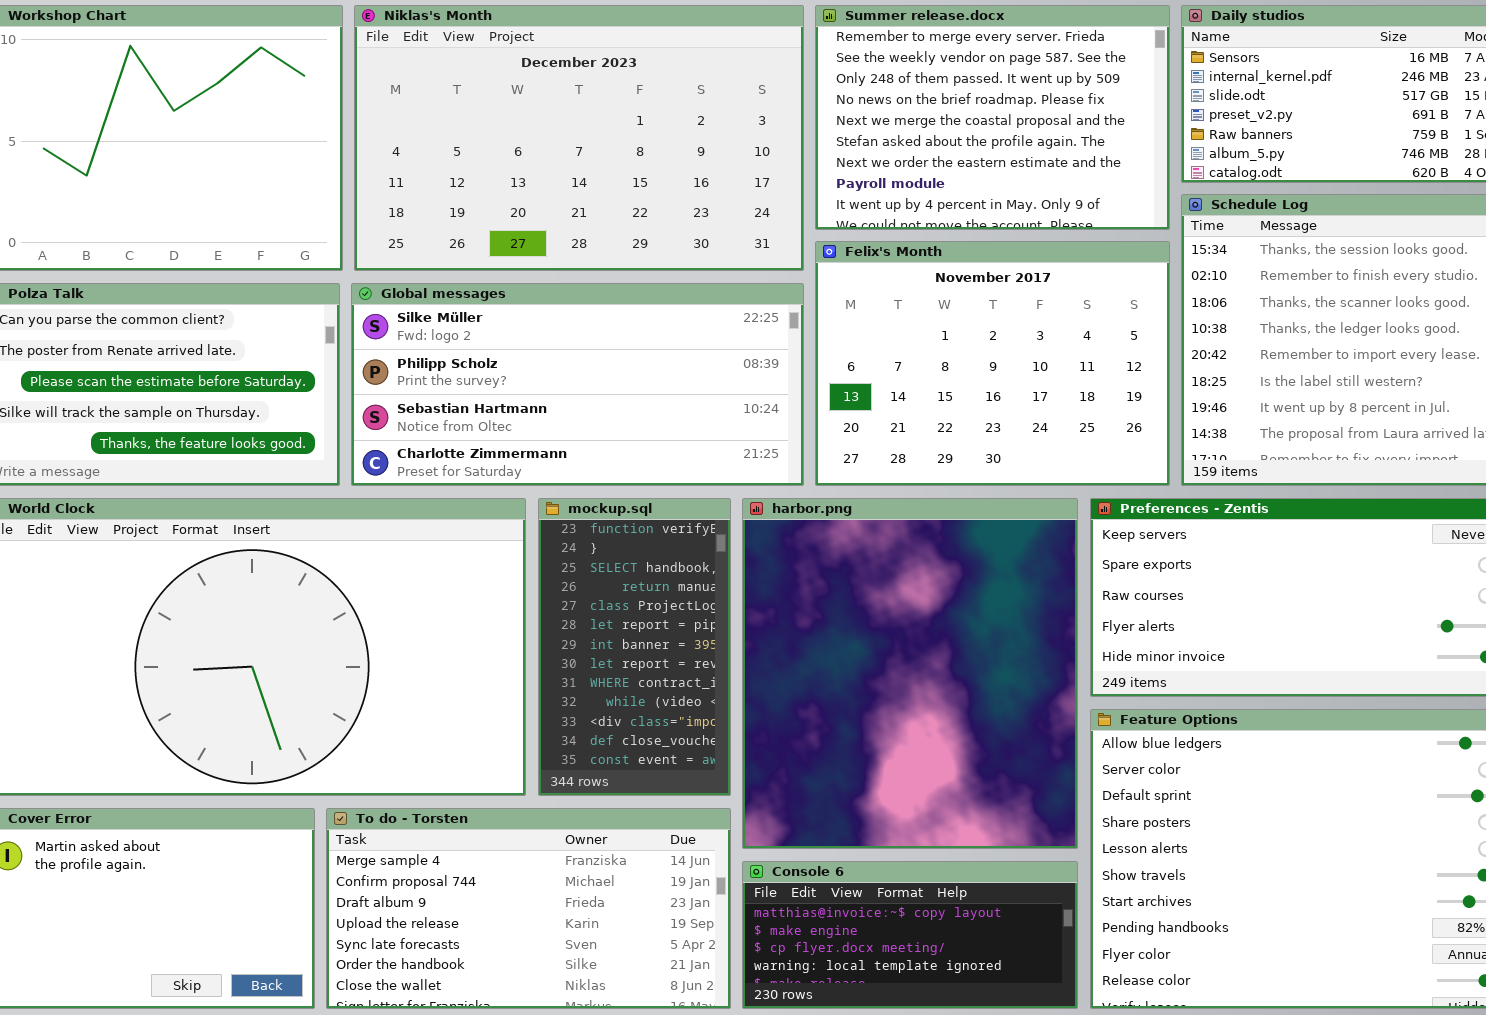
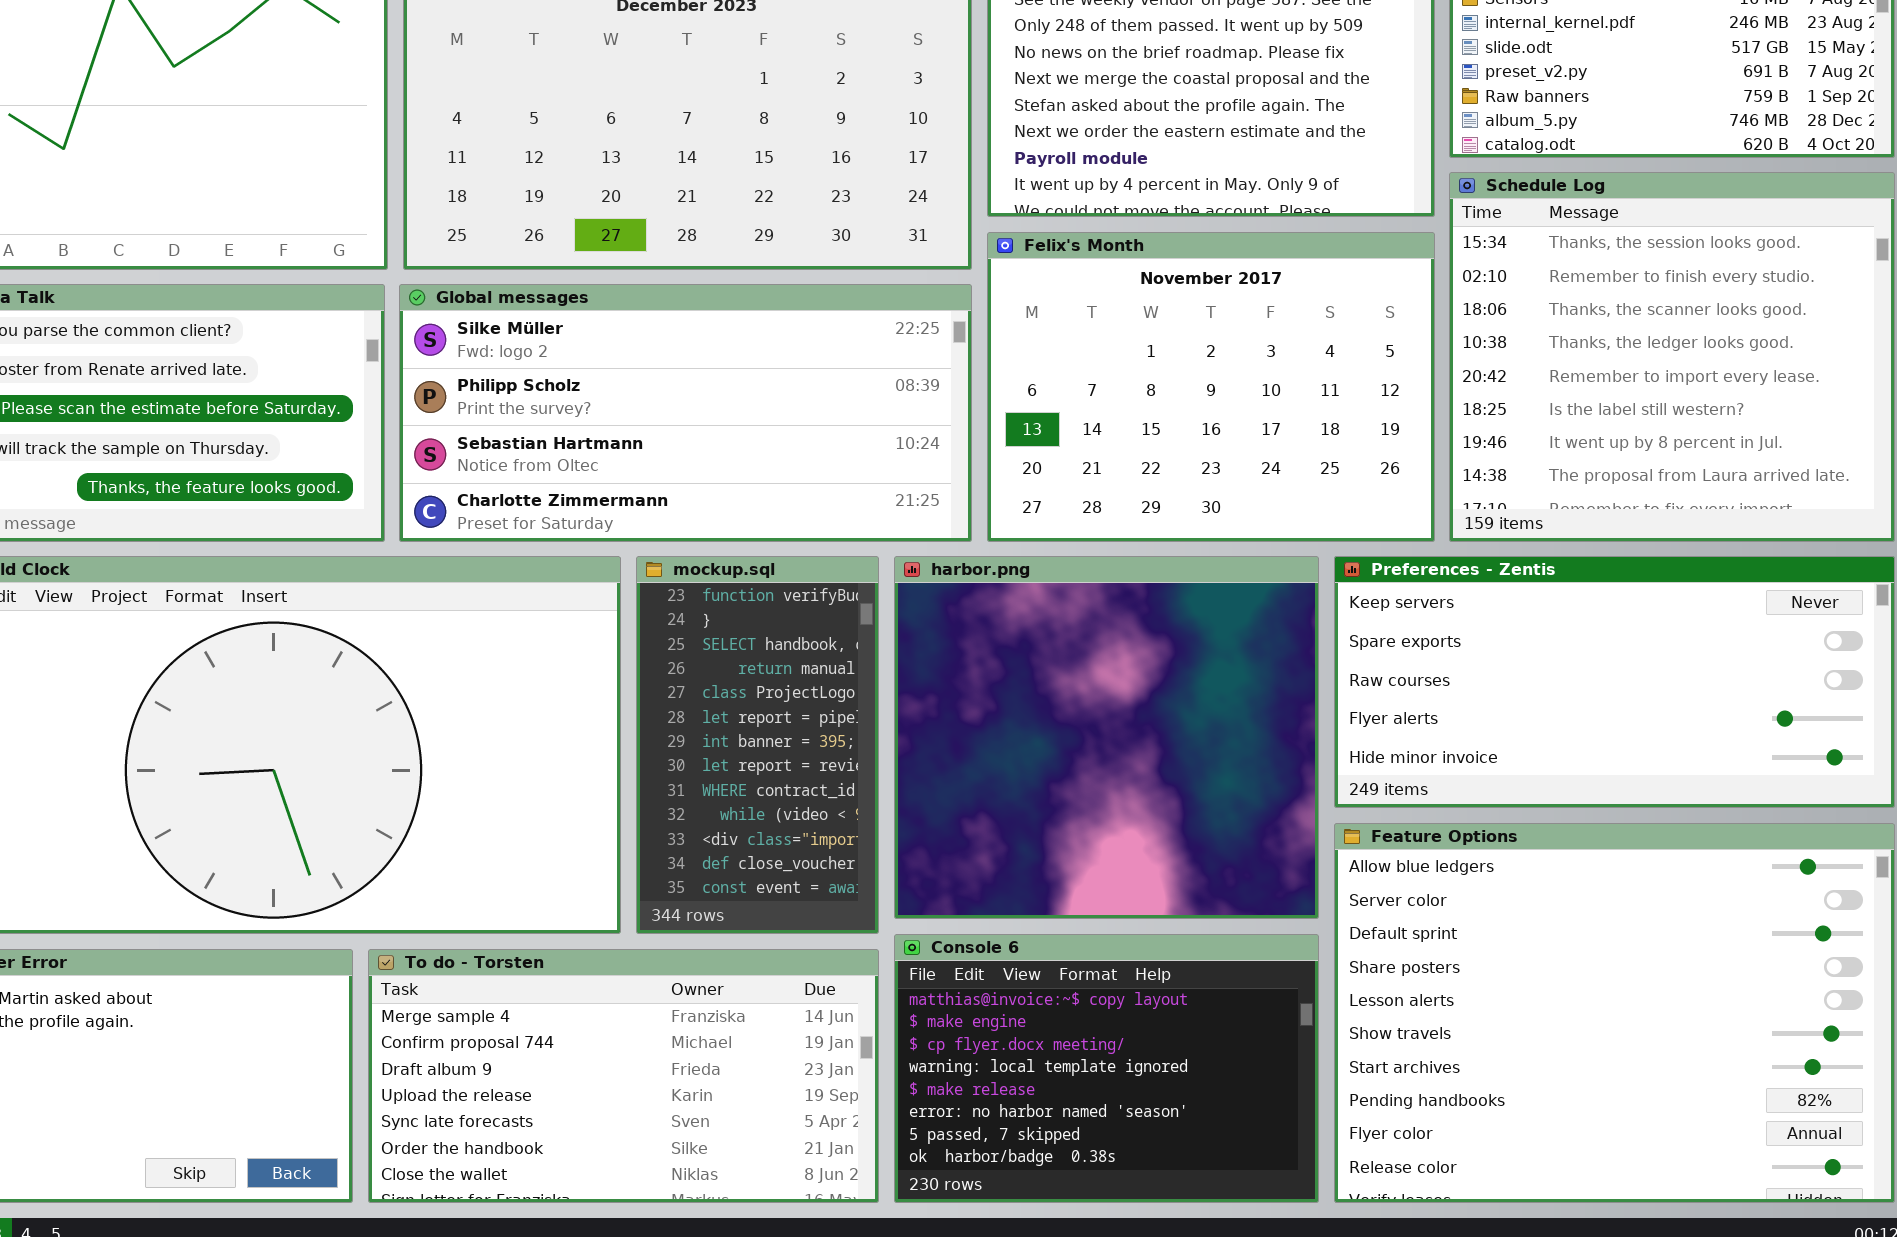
harbor.png: [742,498,1078,849] -> [894,556,1319,919], resized
Console 6: [742,861,1078,1009] -> [894,934,1319,1203], resized

